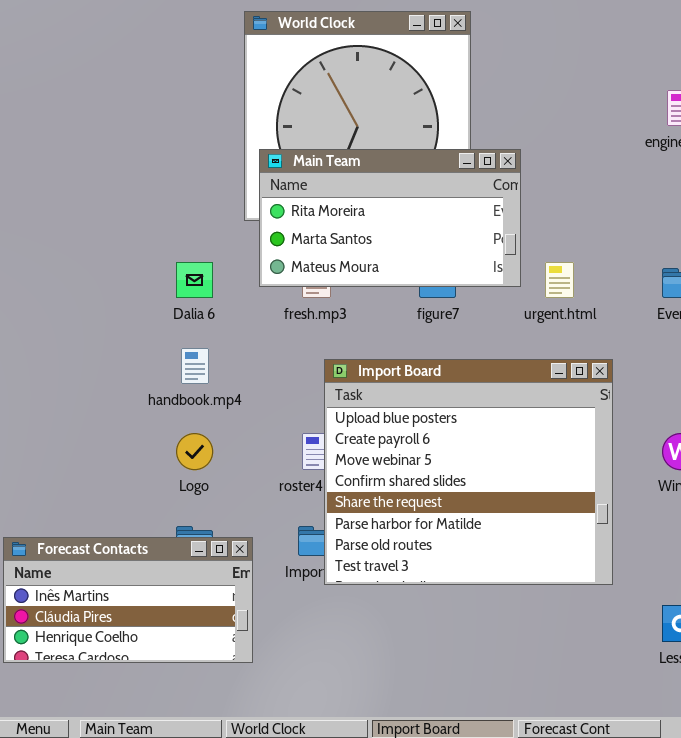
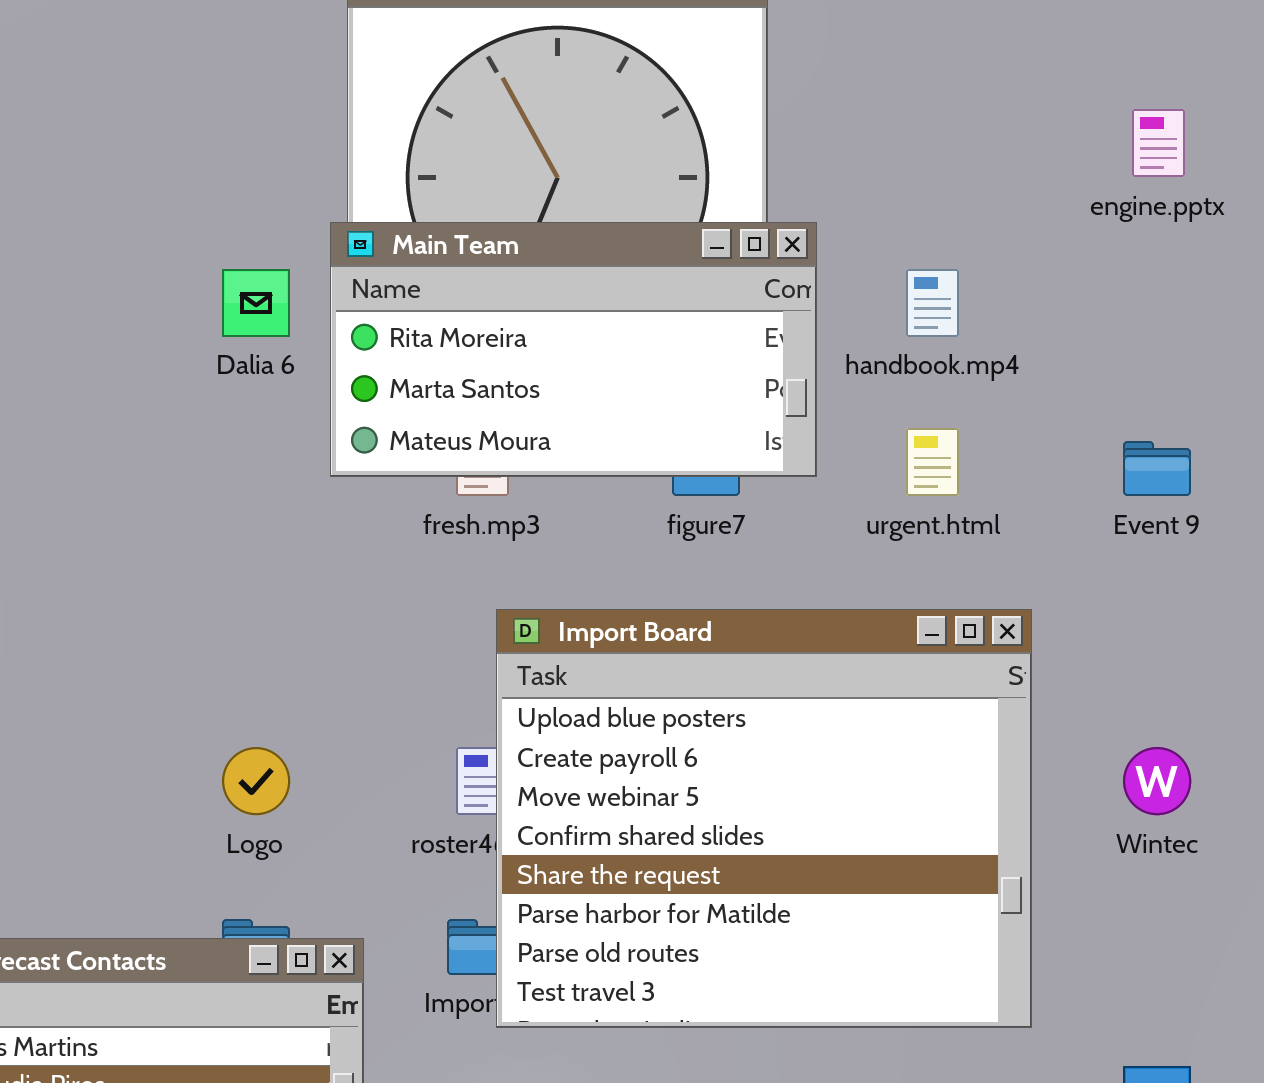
Main Team: [259,149,521,287] -> [330,222,817,477], moved
Dalia 6: [176,262,213,298] -> [222,269,290,337], moved
handbook.mp4: [181,348,209,384] -> [906,269,959,337], moved

